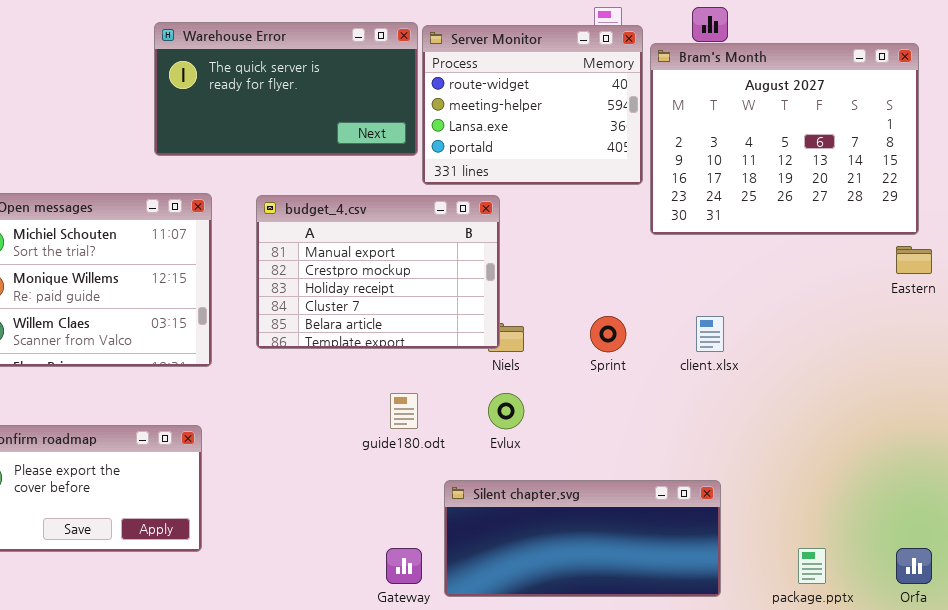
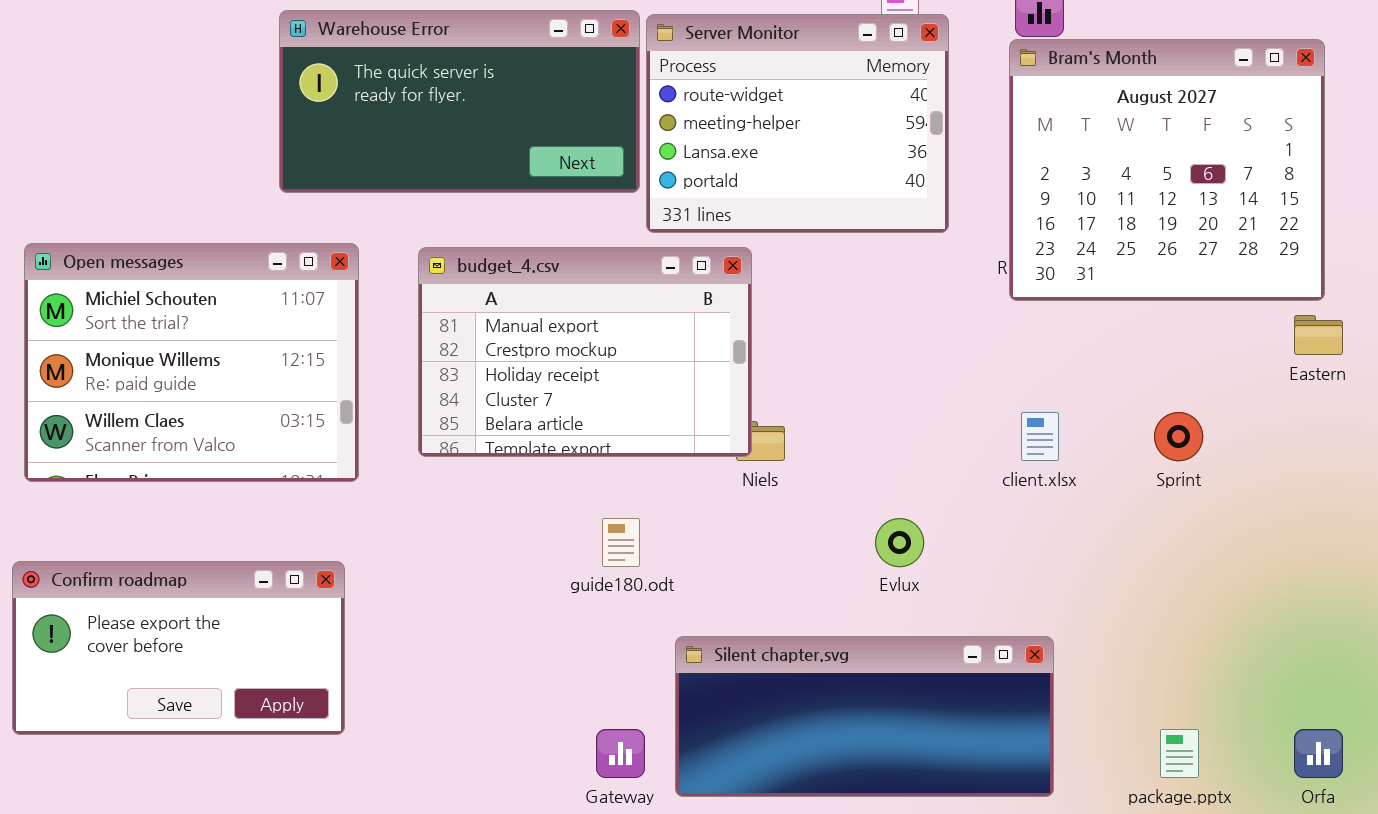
Bram's Month: [650,43,919,235] -> [1009,39,1325,301], resized
Sprint: [590,316,626,352] -> [1154,412,1203,461], moved
Evlux: [488,393,524,429] -> [875,518,924,567], moved

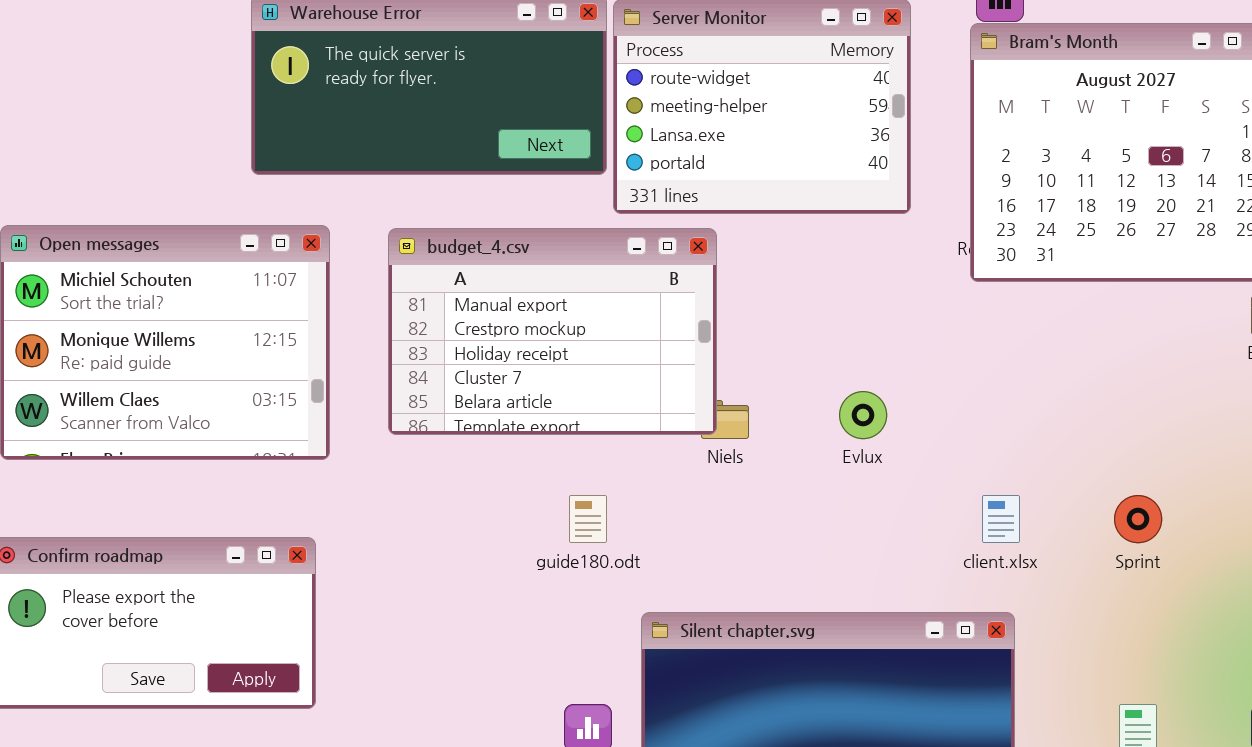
client.xlsx: [1021,412,1059,461] -> [982,495,1020,543], moved
Sprint: [1154,412,1203,461] -> [1114,495,1162,543], moved
Evlux: [875,518,924,567] -> [839,391,887,439], moved

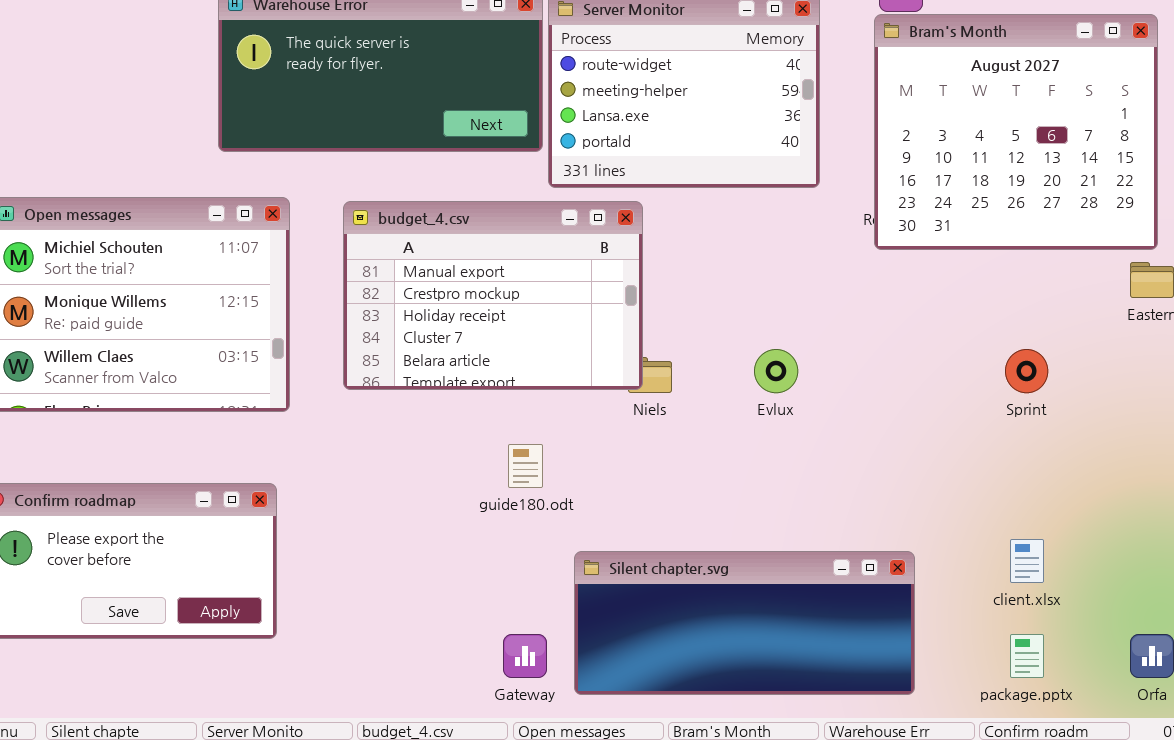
client.xlsx: [982,495,1020,543] -> [1010,539,1044,583], moved
Sprint: [1114,495,1162,543] -> [1005,349,1048,393], moved

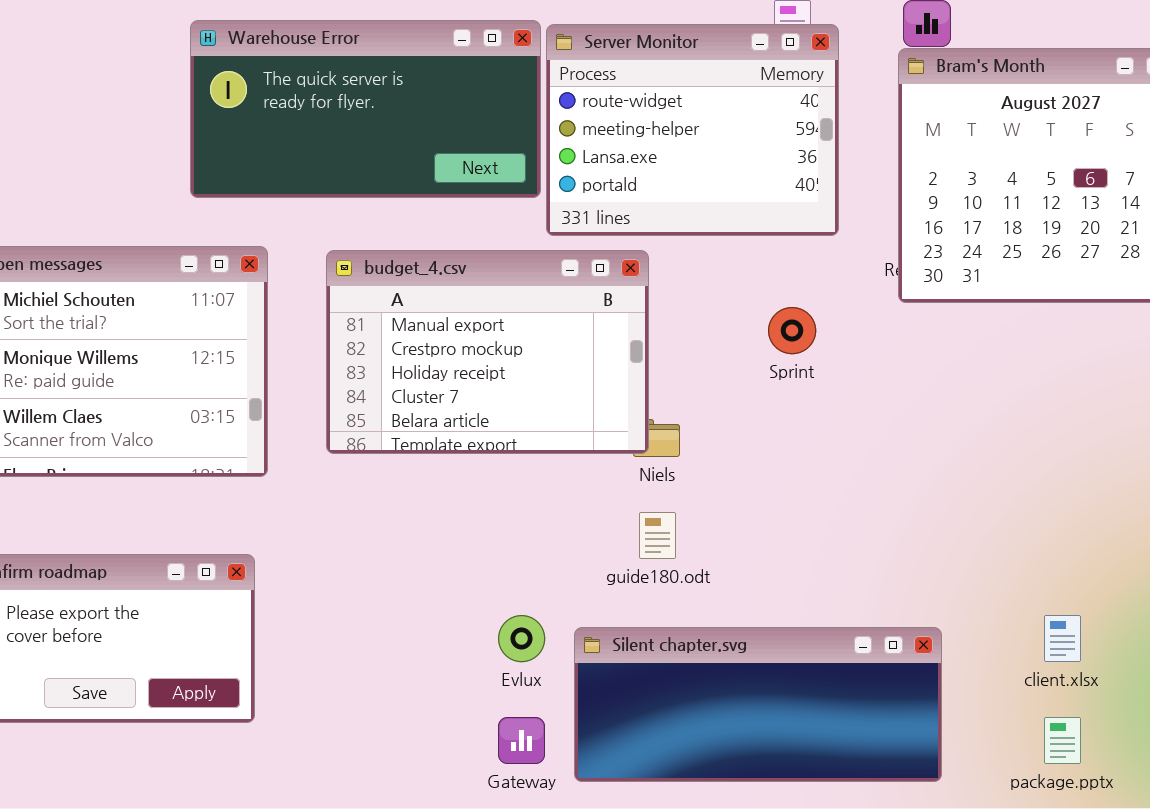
Evlux: [754,349,798,393] -> [498,615,545,662], moved
Sprint: [1005,349,1048,393] -> [768,307,816,354], moved
guide180.odt: [508,444,543,488] -> [639,512,676,559], moved

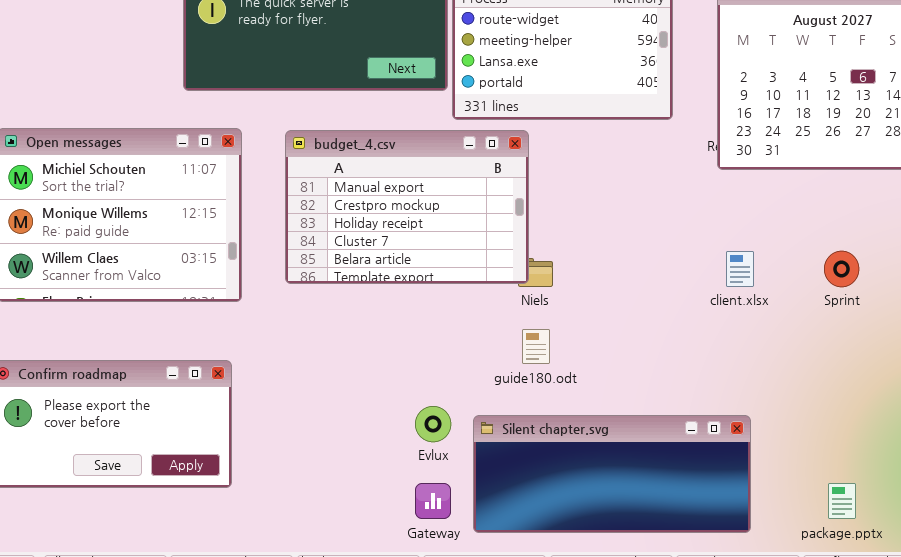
Sprint: [768,307,816,354] -> [824,251,859,287], moved
client.xlsx: [1044,615,1081,662] -> [726,251,754,287], moved

